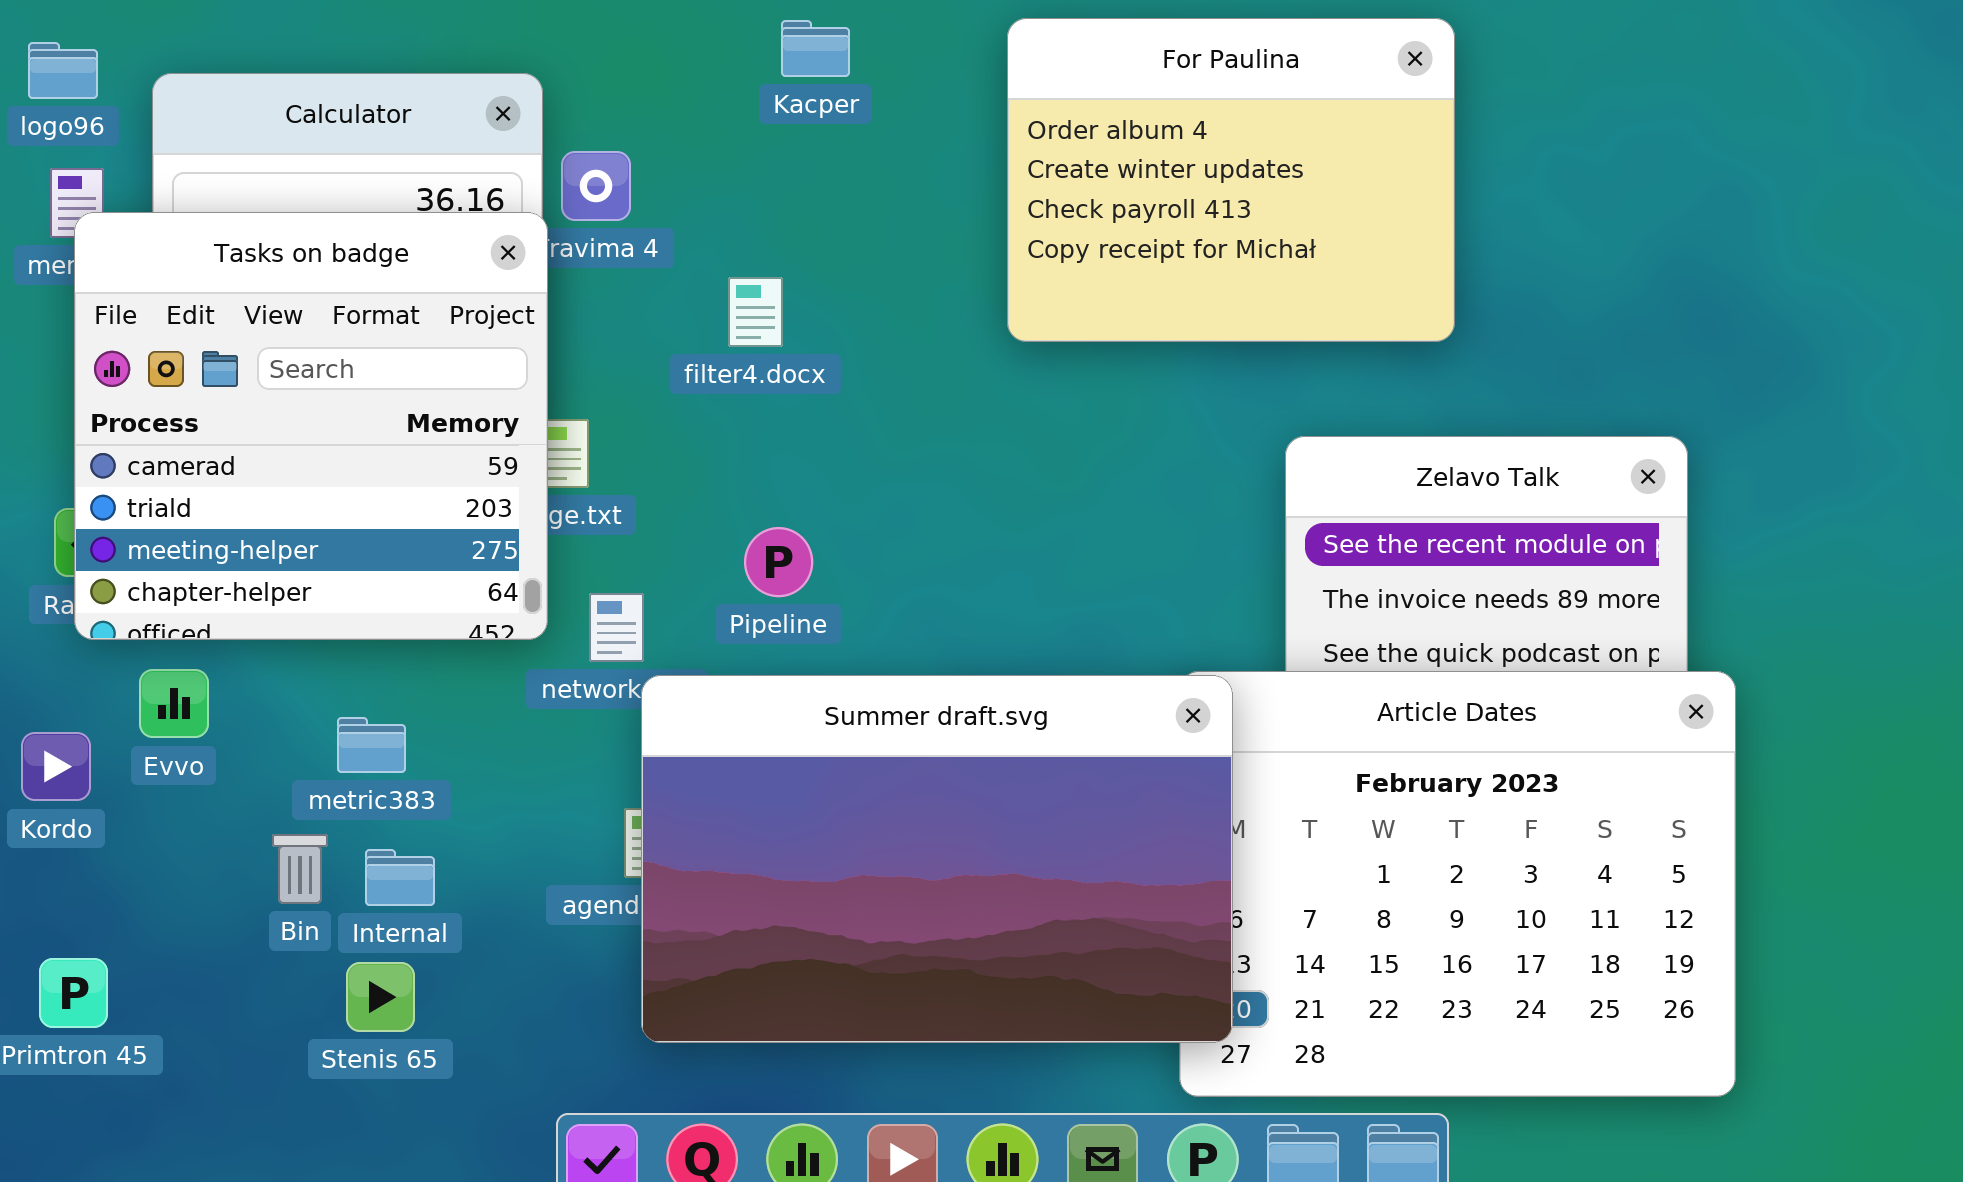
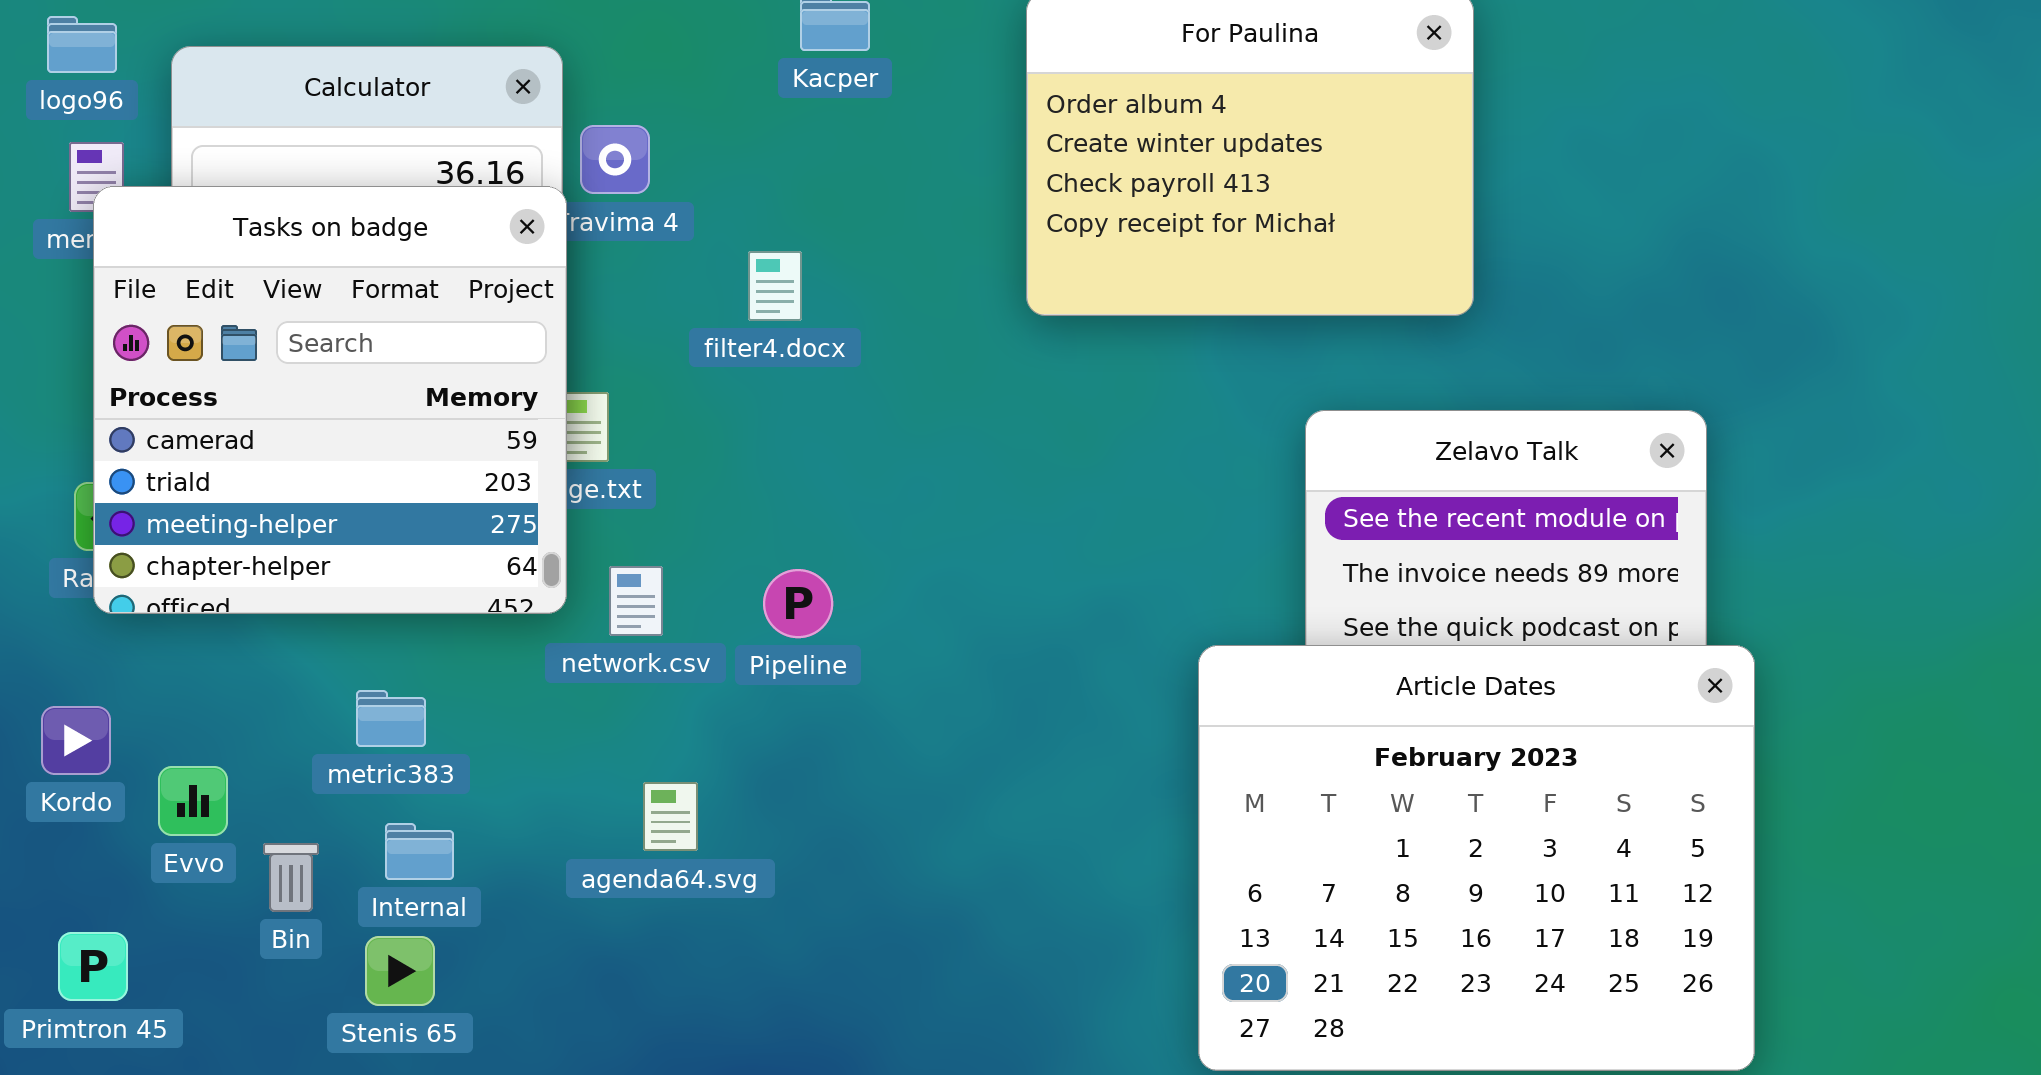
Pipeline: [744,527,813,597] -> [763,569,833,638], moved
Evvo: [139,669,209,738] -> [158,766,228,836], moved
Summer draft.svg: [641,675,1233,1043] -> none, closed
Bin: [272,834,328,904] -> [263,843,319,912], moved

